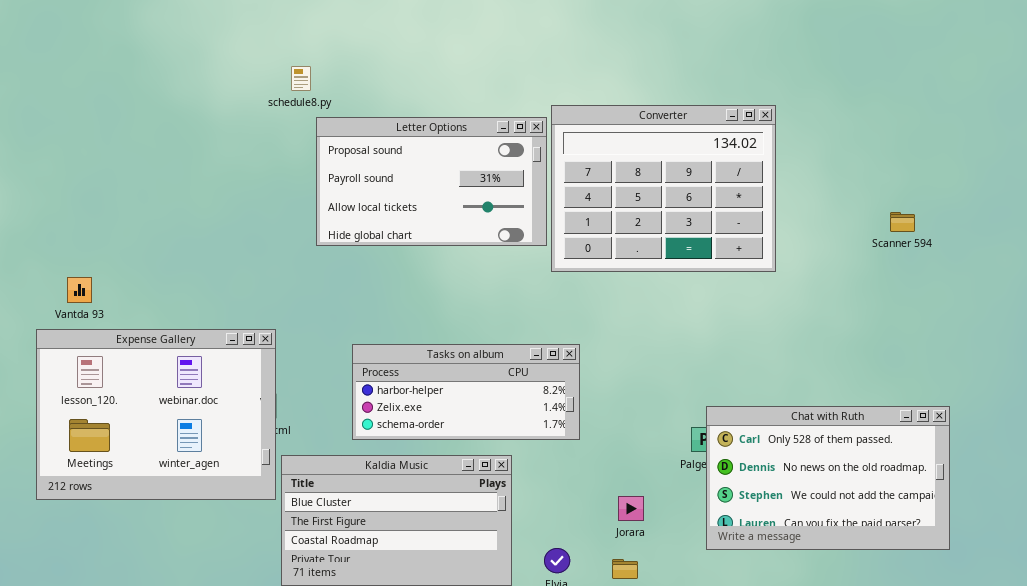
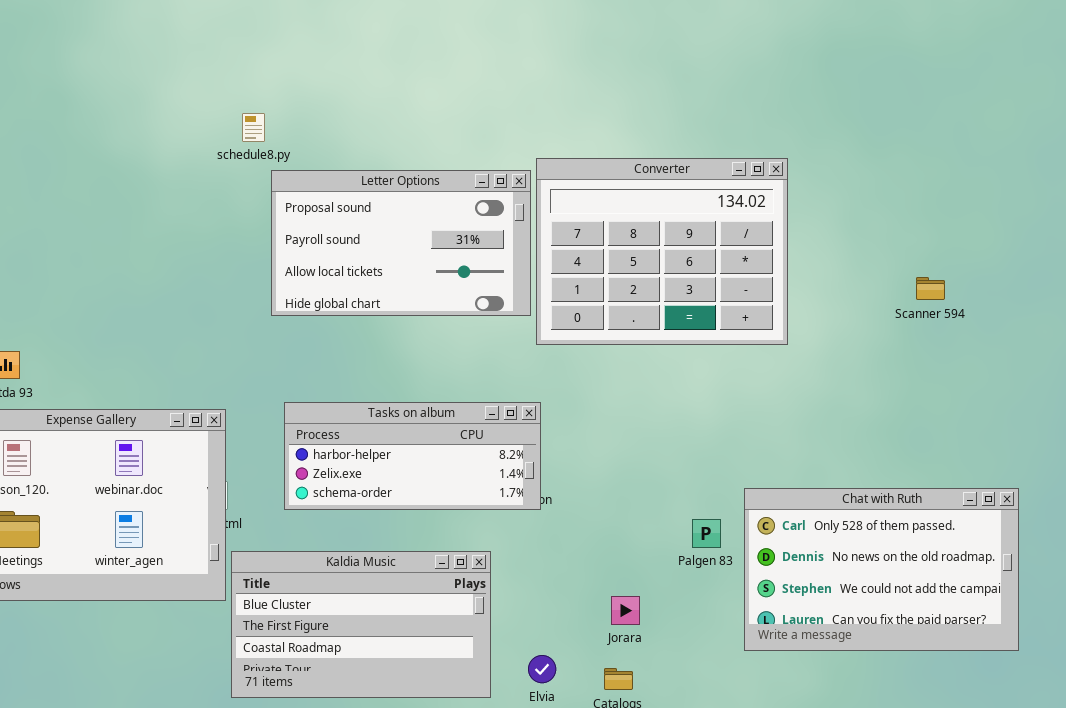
Tasks on album: [352,344,580,440] -> [284,402,541,510], moved
Chat with Ruth: [706,406,950,550] -> [744,488,1019,651], moved

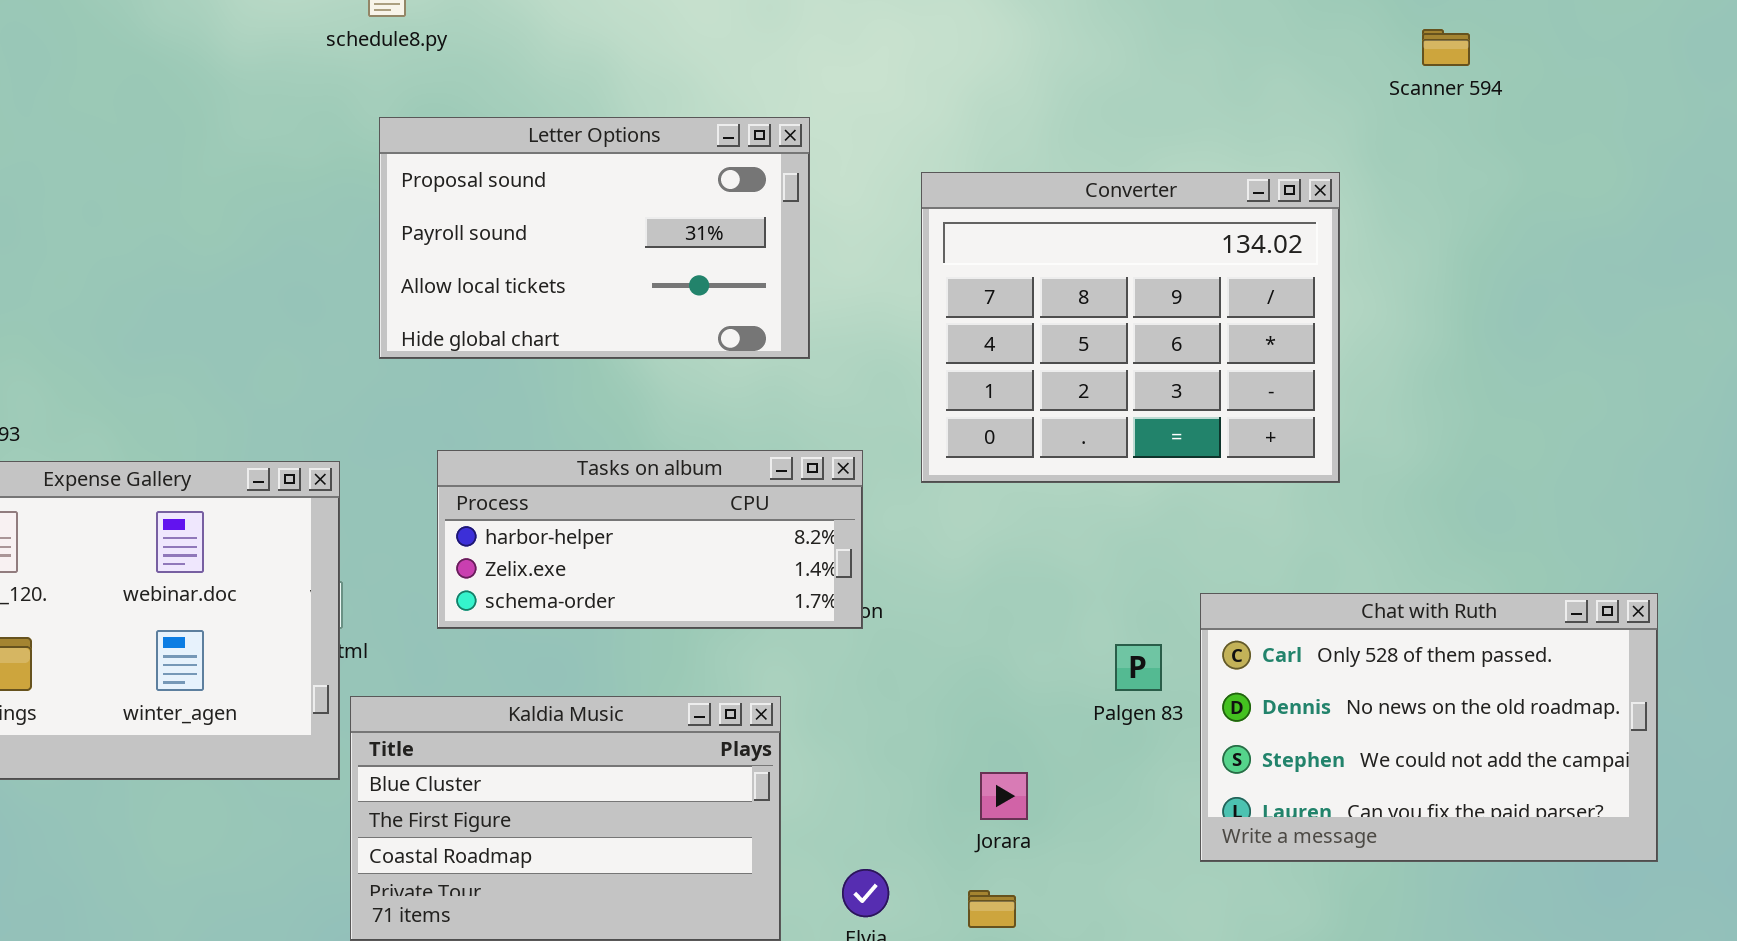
Converter: [536,158,788,345] -> [921,172,1340,483], moved
Letter Options: [271,170,531,316] -> [379,117,810,359], moved
Scanner 594: [916,277,945,300] -> [1422,29,1470,66], moved

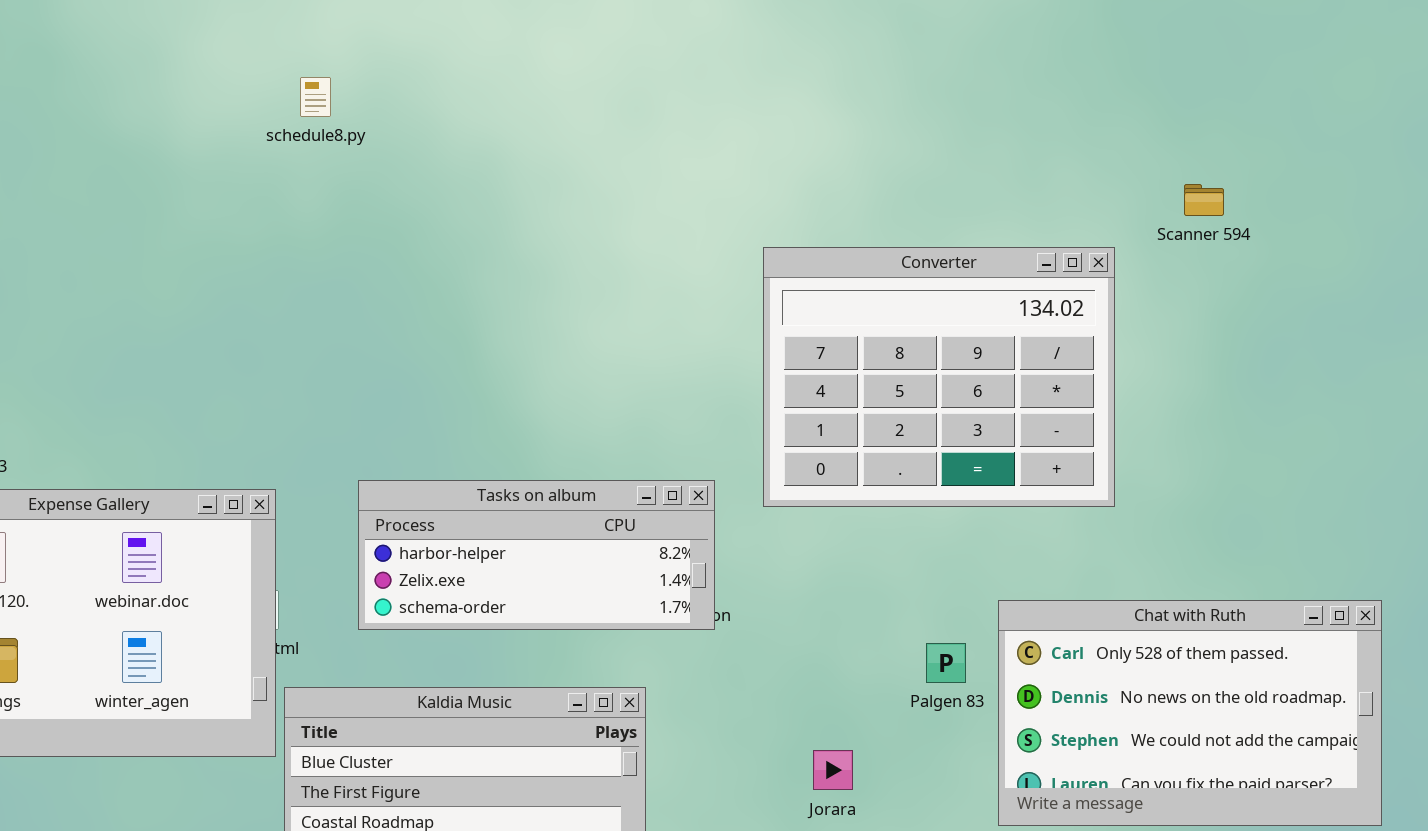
Scanner 594: [1422,29,1470,66] -> [1184,184,1224,216], moved
Letter Options: [379,117,810,359] -> none, closed

